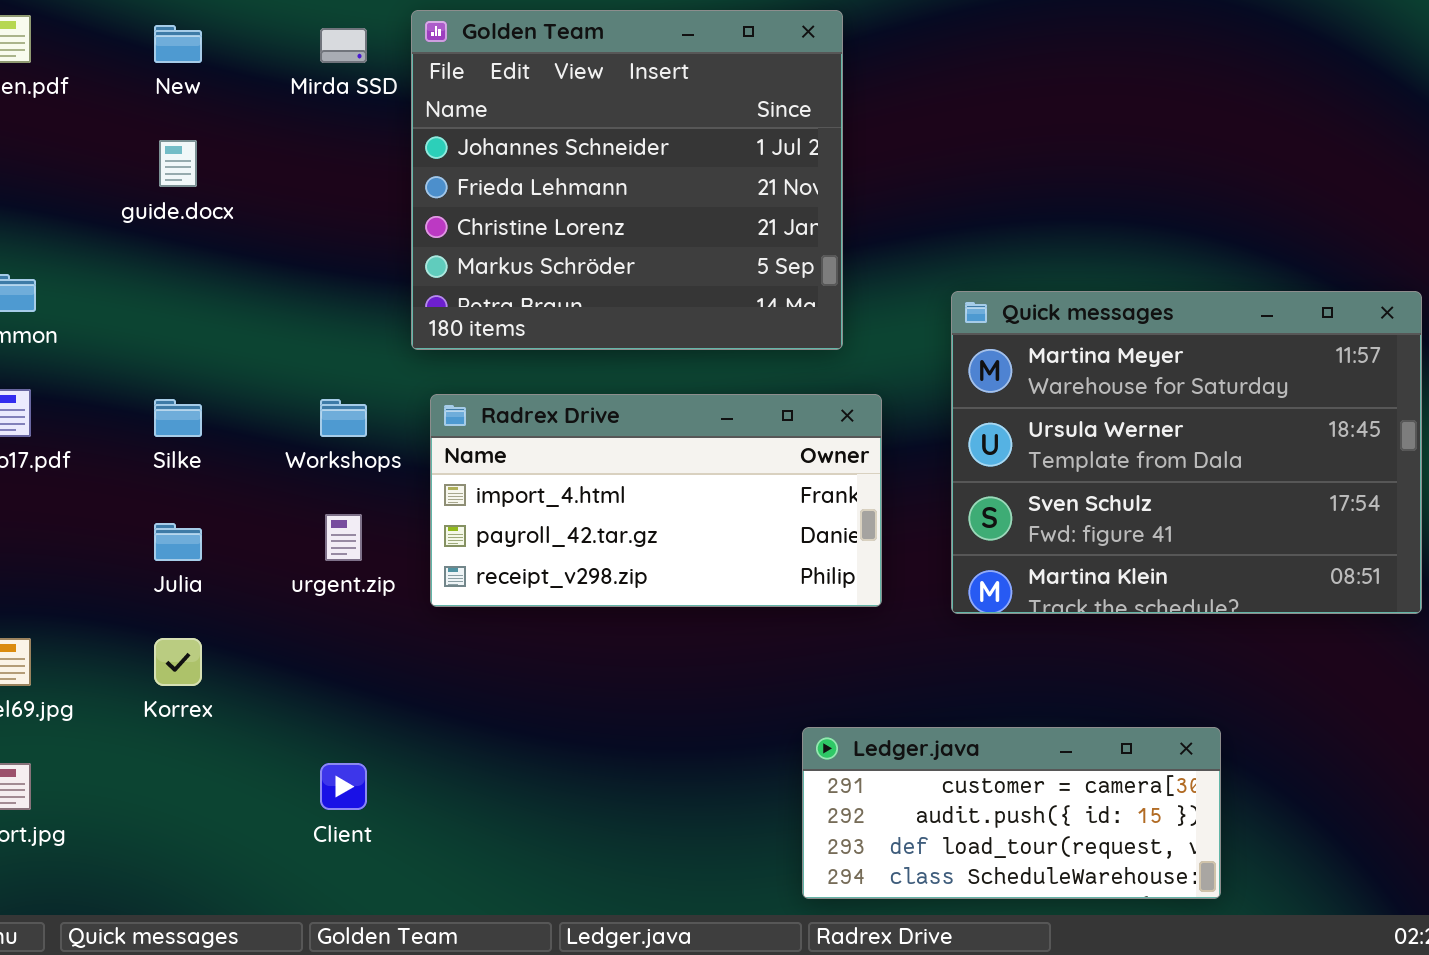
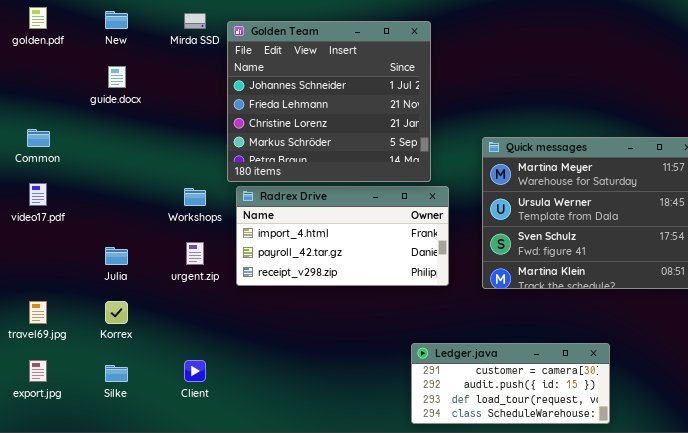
Golden Team: [411,10,843,350] -> [227,21,431,182], moved
Silke: [154,399,202,437] -> [105,365,128,382], moved

